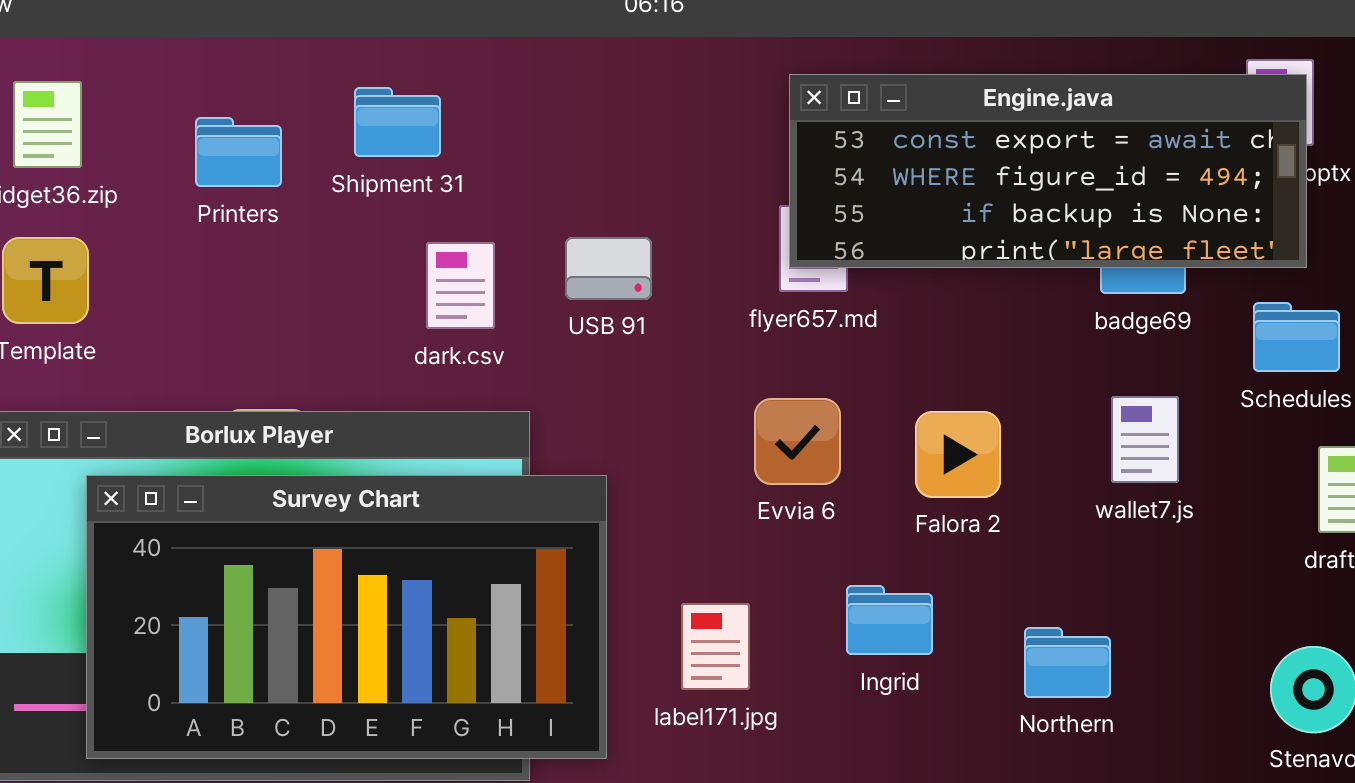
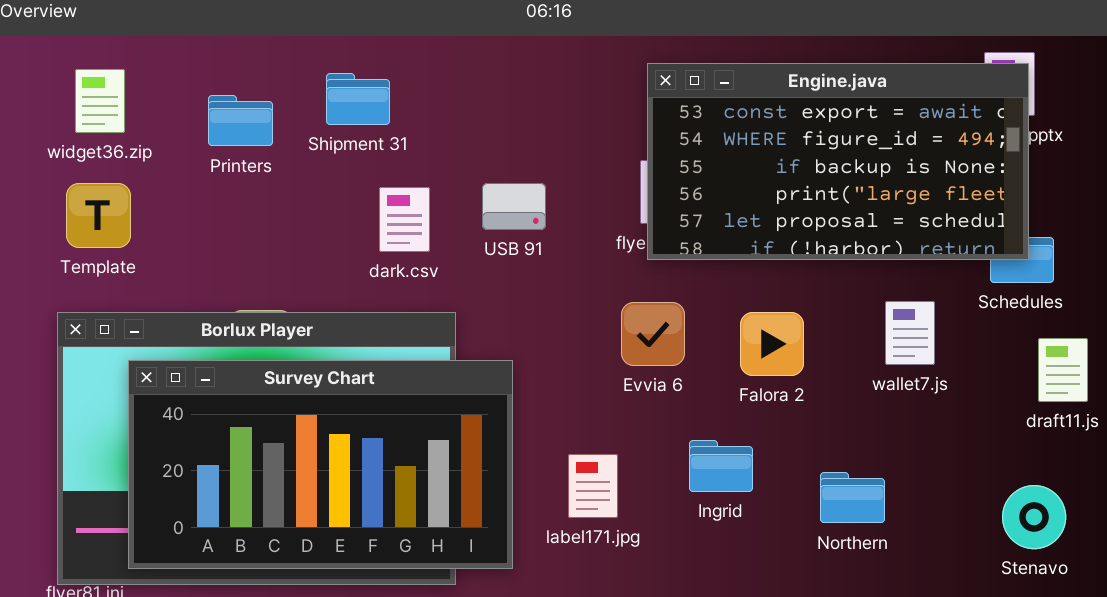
Engine.java: [789,74,1307,268] -> [647,63,1029,260], resized

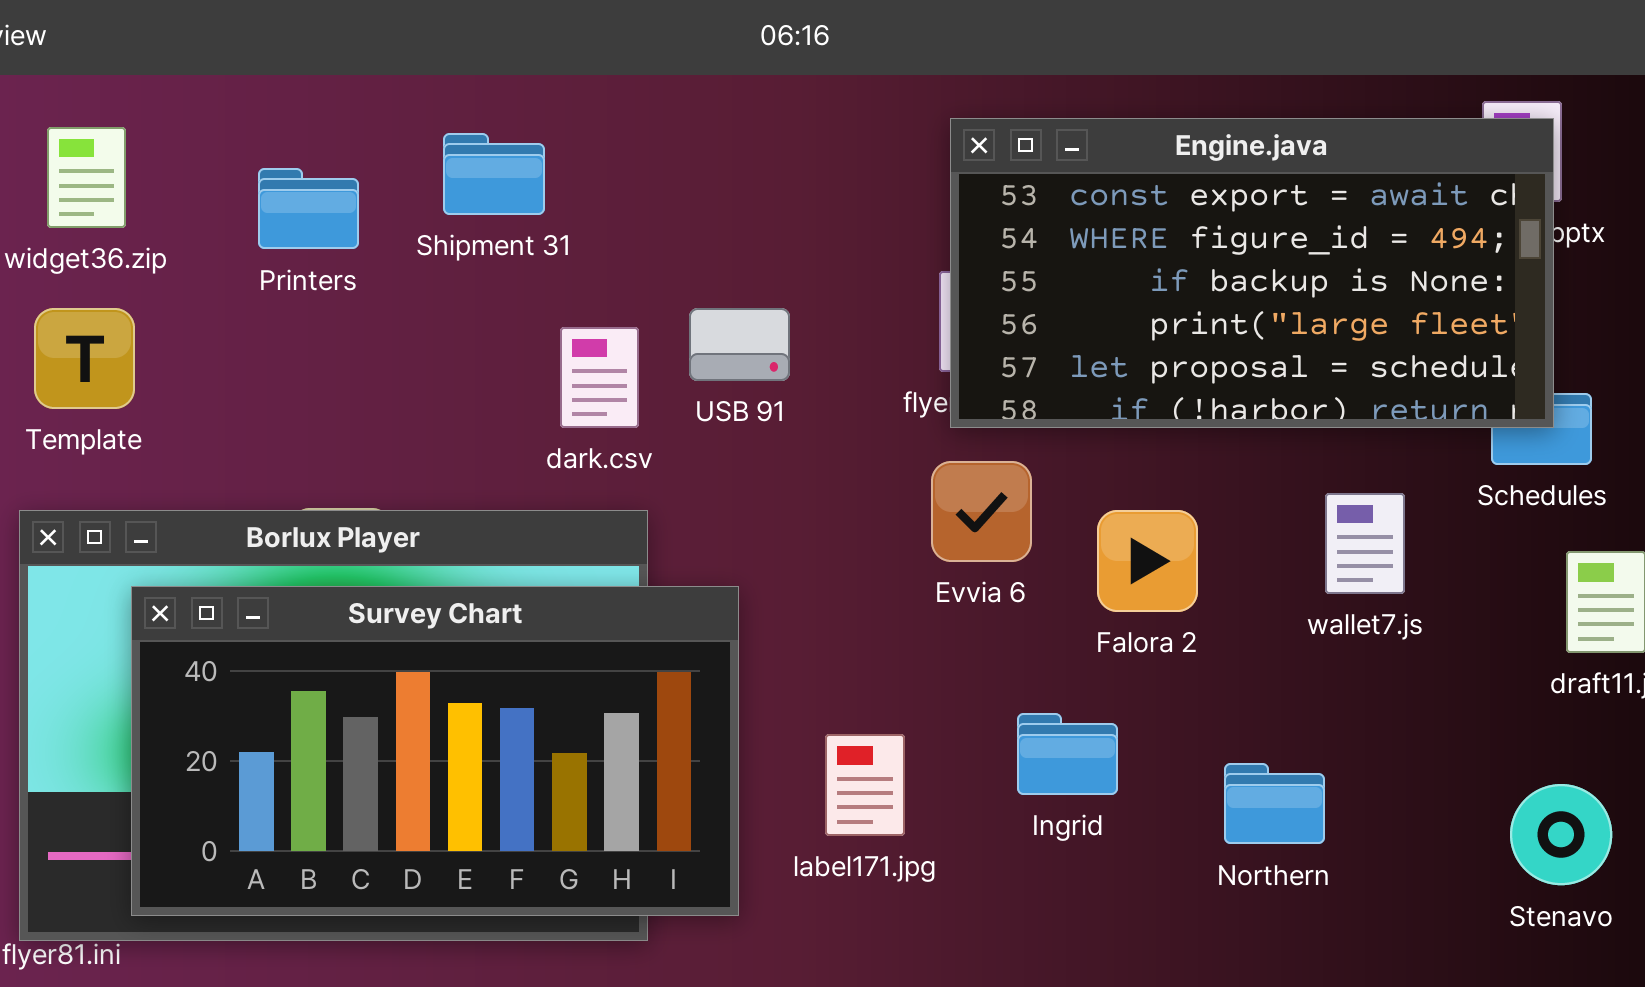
dark.csv: [379,187,430,252] -> [560,327,639,428], moved
Evvia 6: [621,302,685,366] -> [931,461,1032,562], moved

